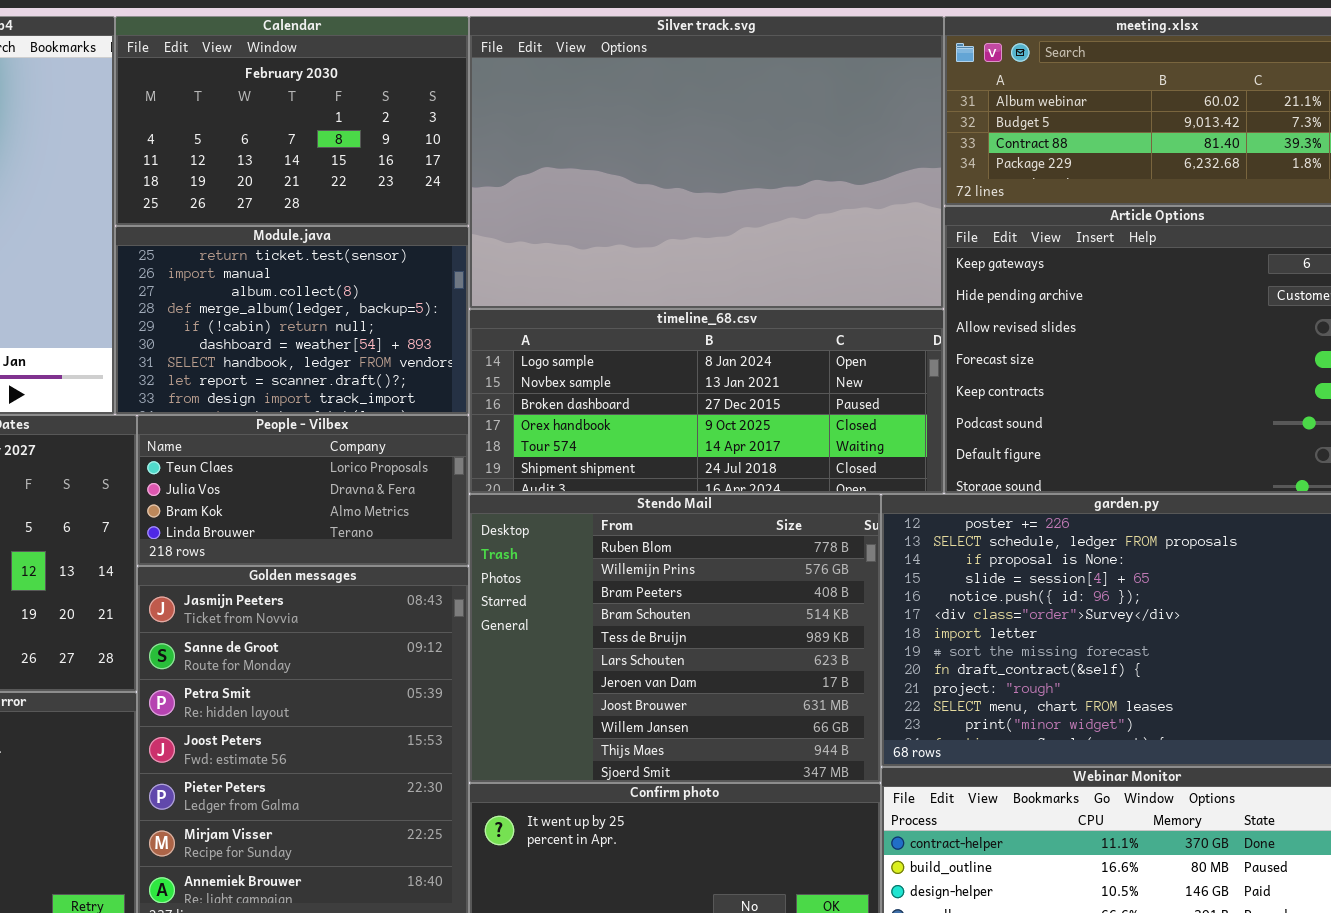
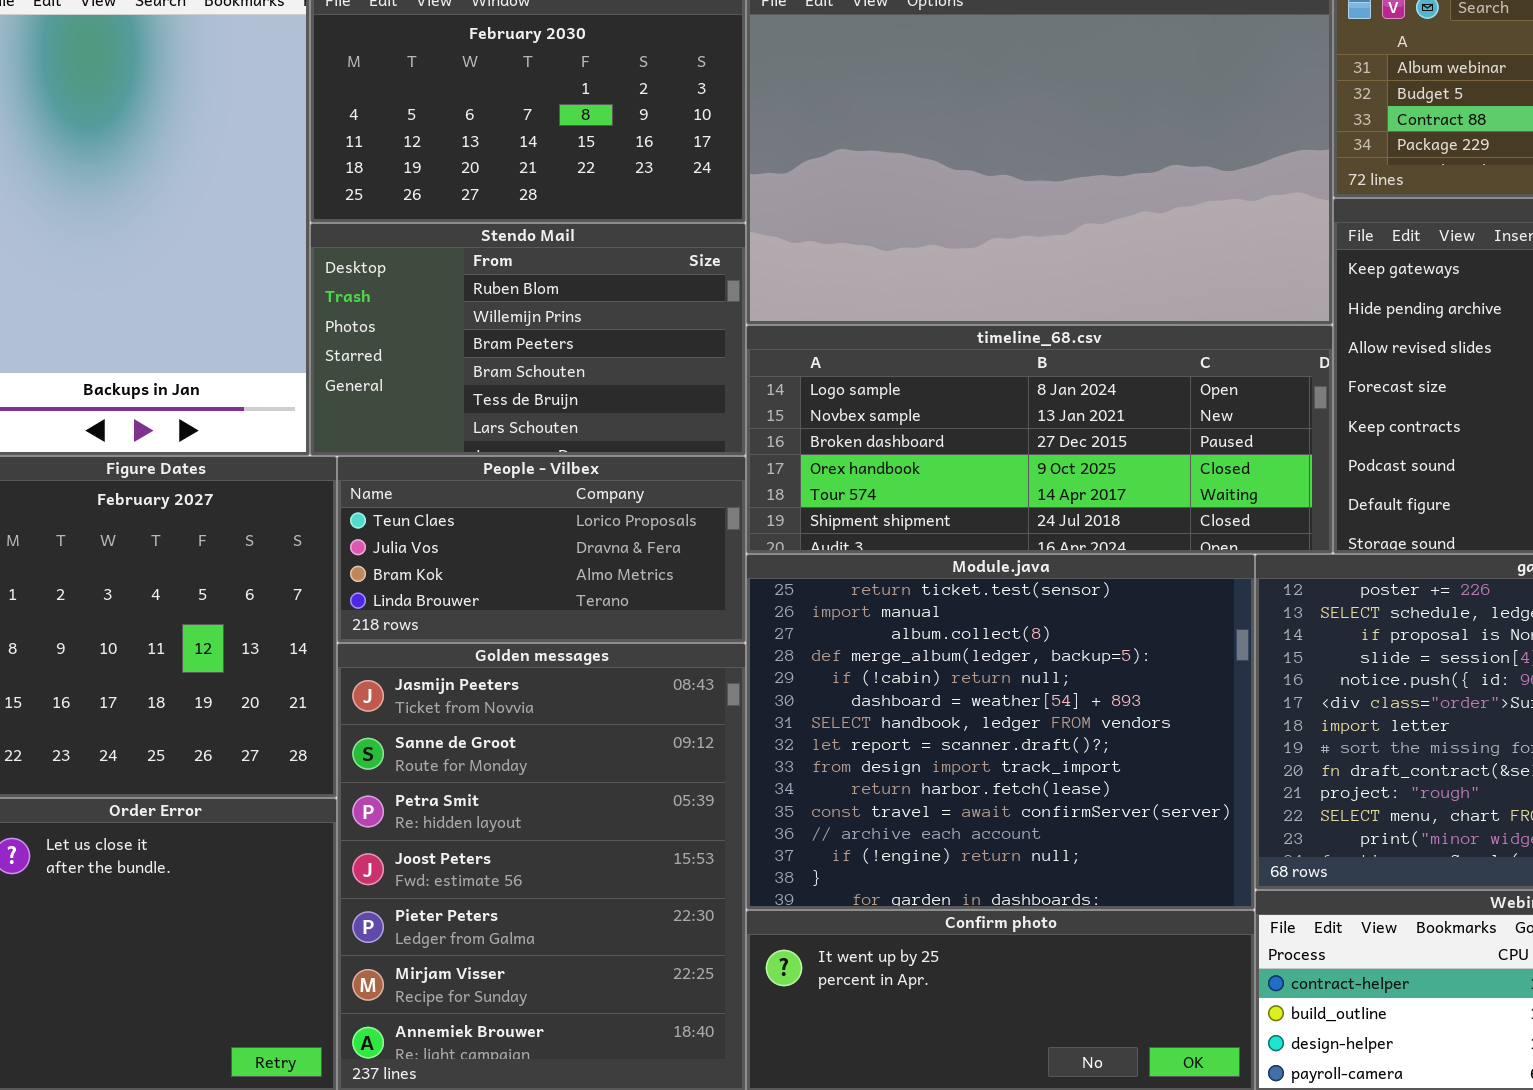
Module.java: [115,226,469,415] -> [746,554,1255,910], moved, resized
Stendo Mail: [469,494,881,783] -> [310,223,746,456], moved, resized

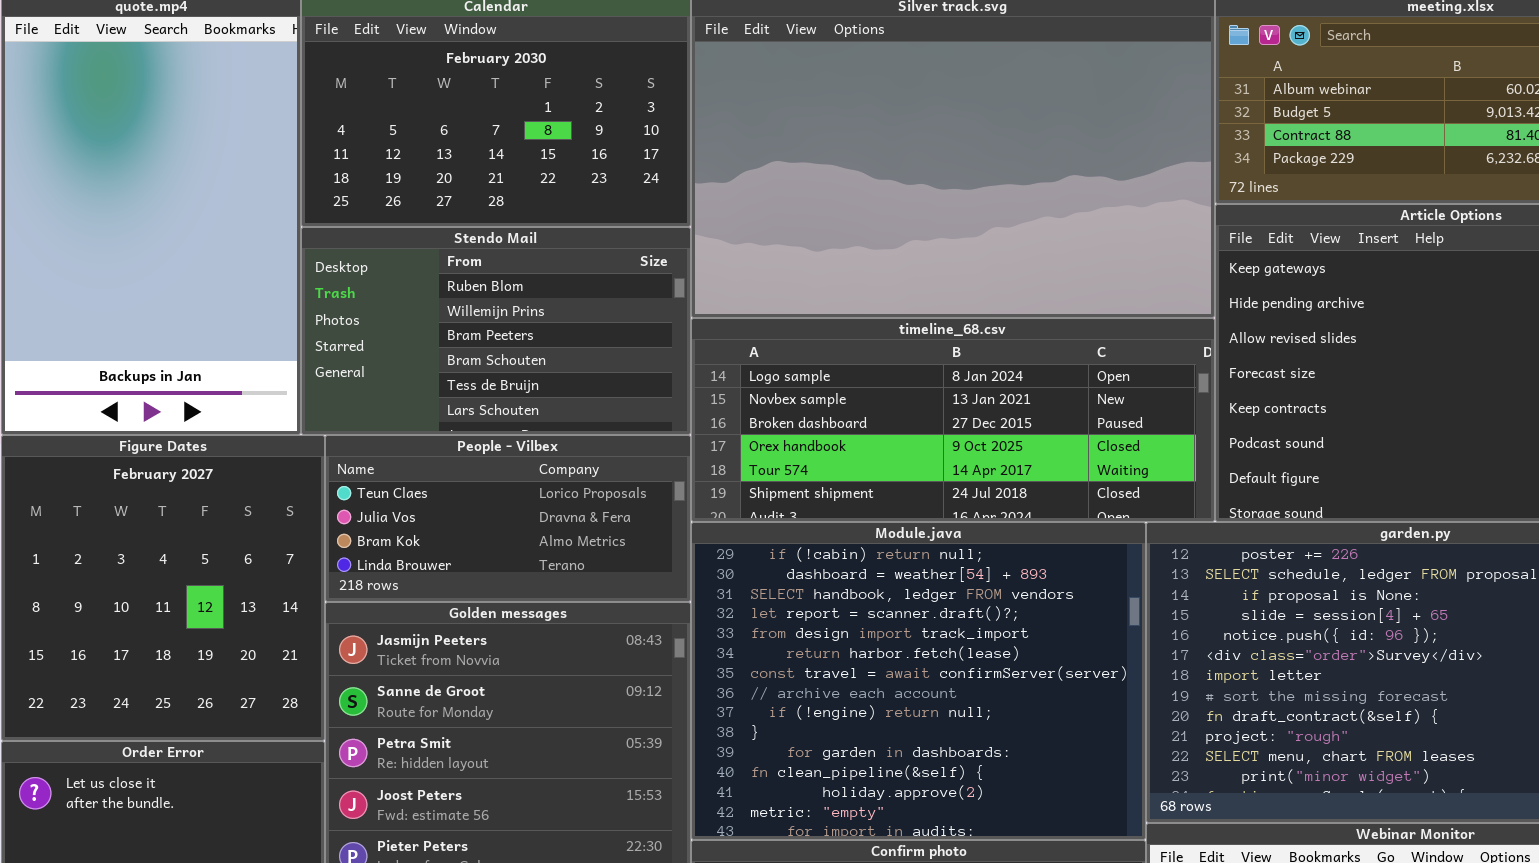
Module.java: [746,554,1255,910] -> [691,522,1146,840], scrolled down 4 rows

